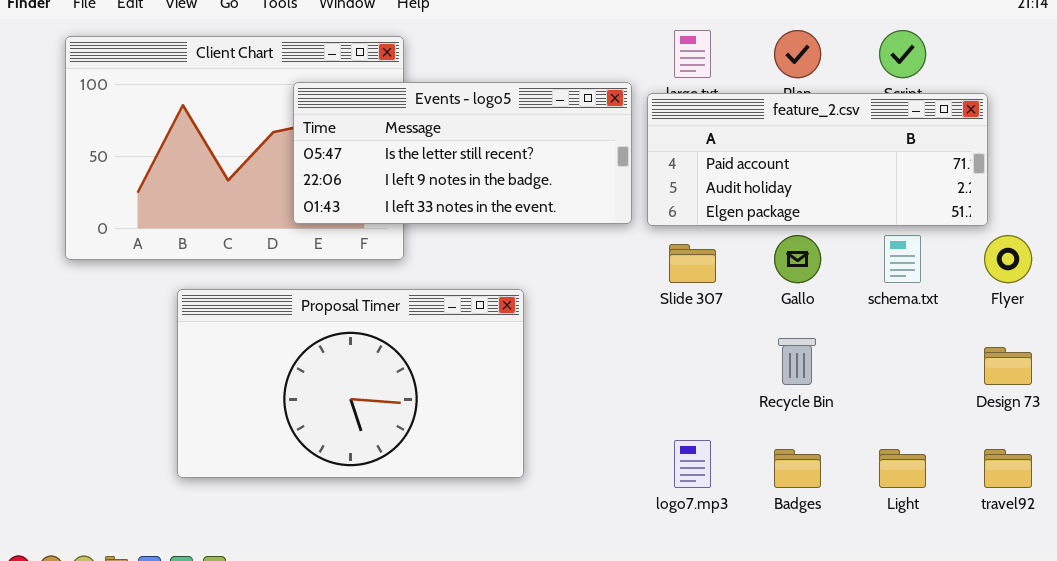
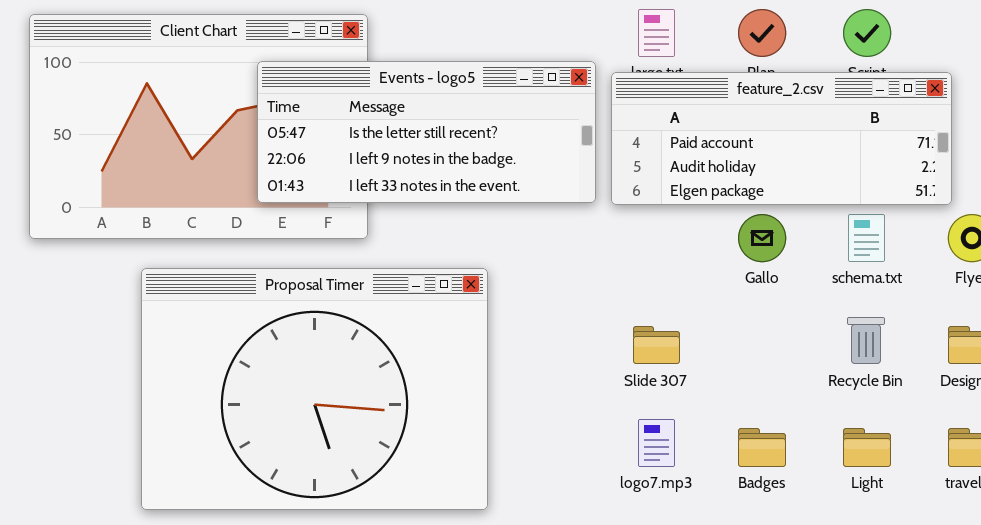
Slide 307: [669,244,716,283] -> [633,326,680,364], moved
Proposal Timer: [177,289,524,478] -> [141,268,488,510], resized
Recycle Bin: [778,338,816,385] -> [847,317,885,364], moved

